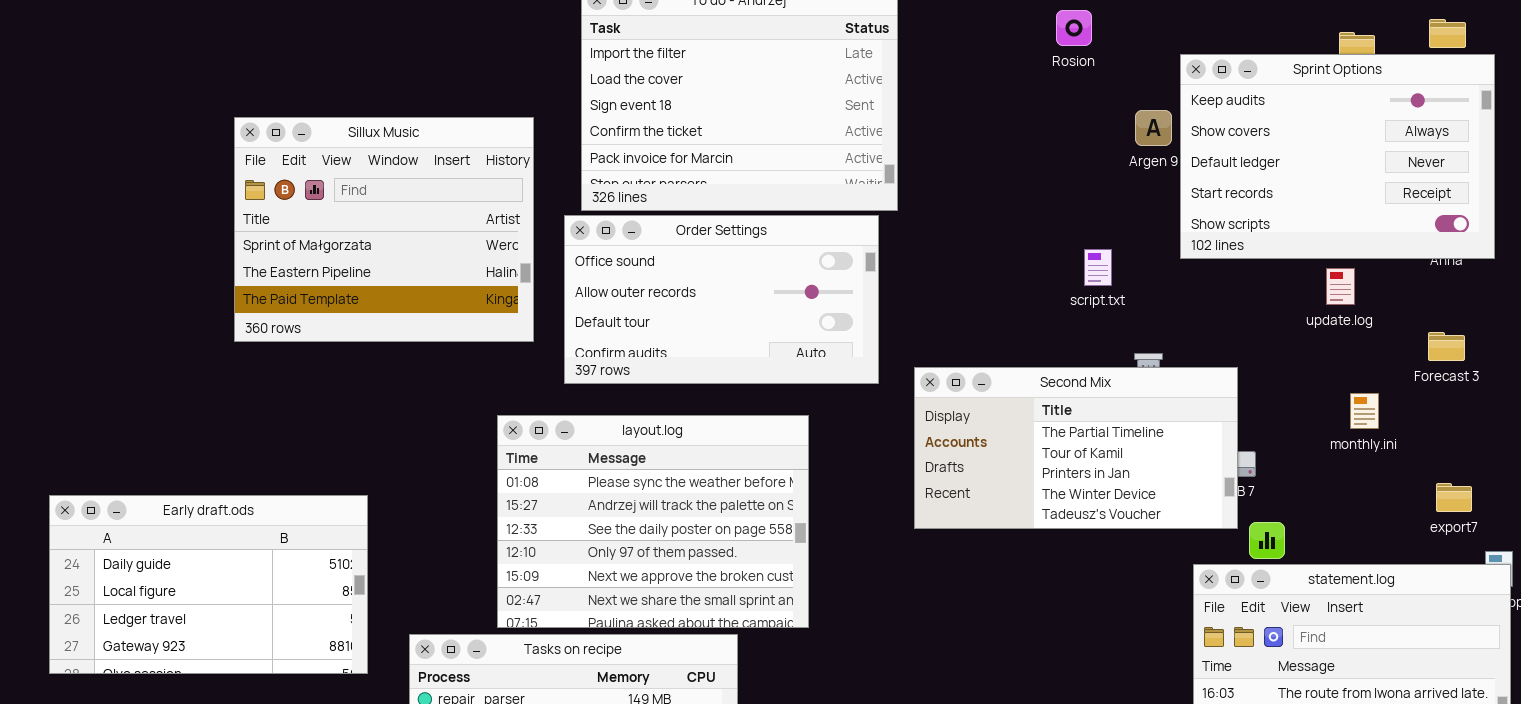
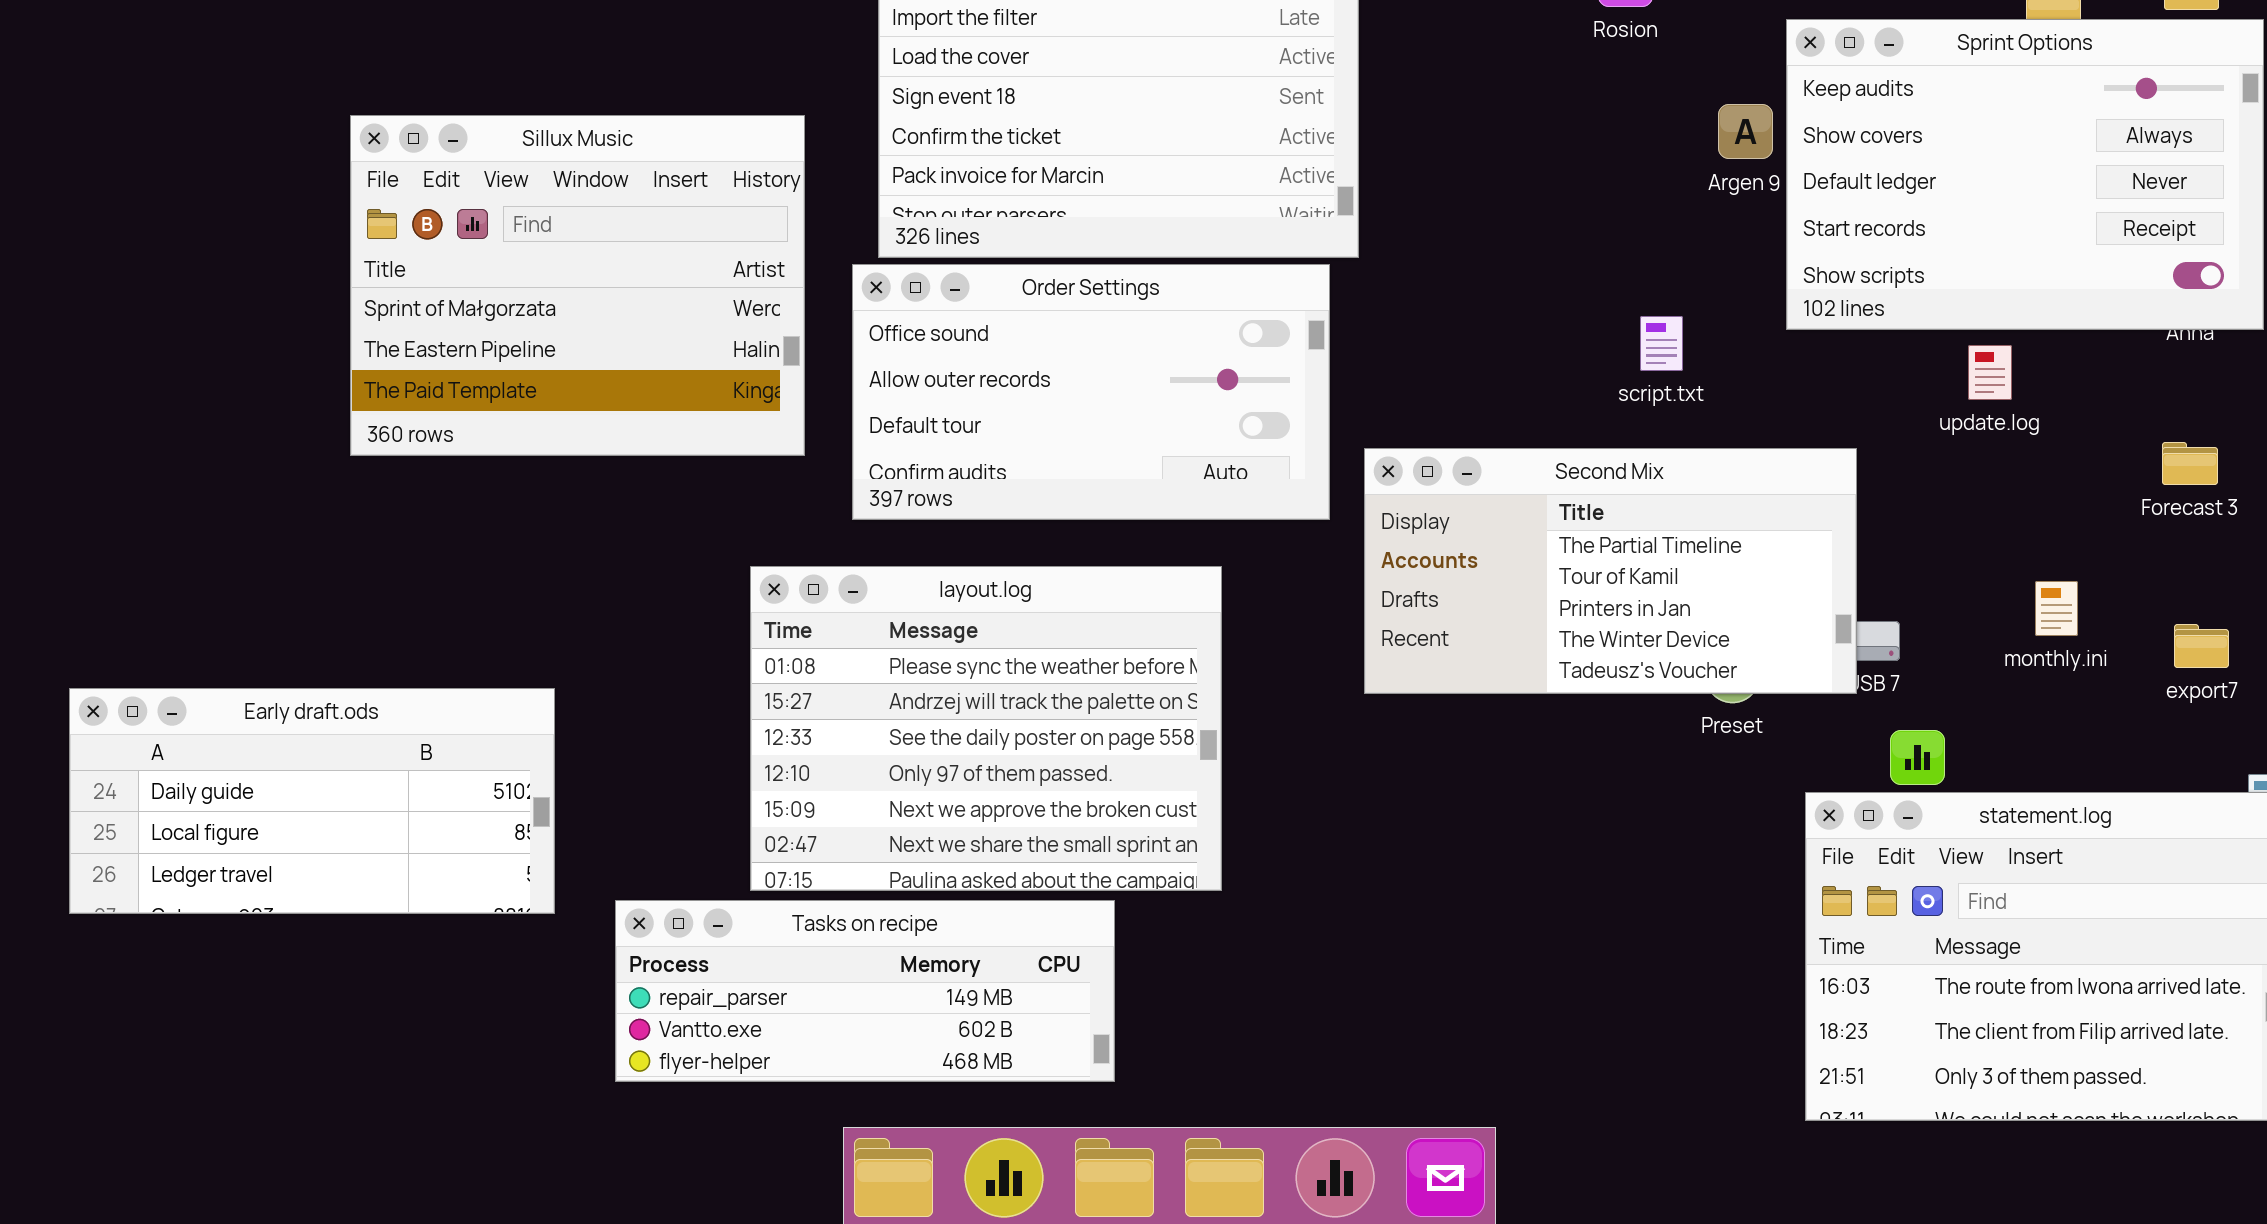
update.log: [1326,268,1355,305] -> [1968,345,2012,400], moved
Second Mix: [914,367,1238,529] -> [1364,448,1857,694], moved
monthly.ini: [1350,393,1379,429] -> [2035,581,2078,636], moved
export7: [1436,483,1472,512] -> [2174,624,2229,668], moved
Early draft.ods: [49,495,368,674] -> [69,688,555,914], resized

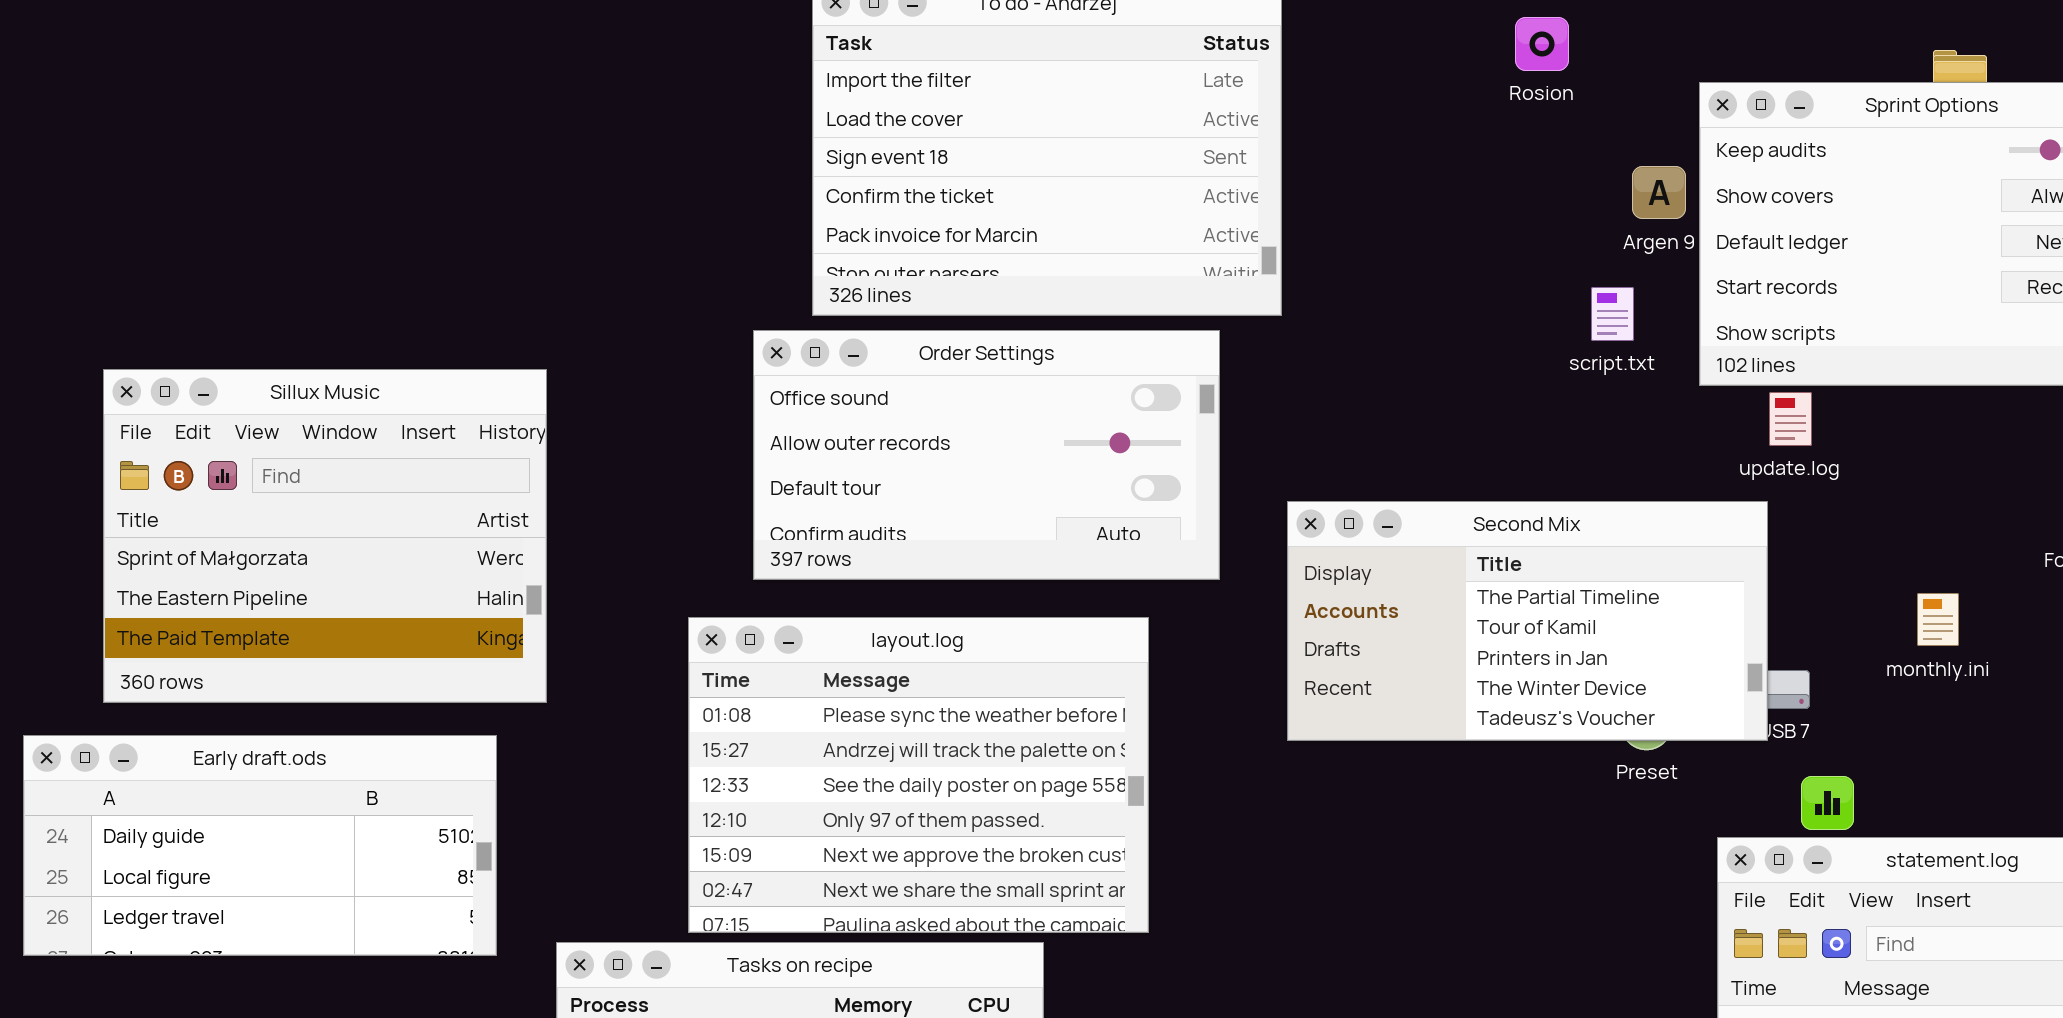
Sillux Music: [350,115,805,456] -> [103,369,547,703], moved
Order Settings: [852,264,1330,520] -> [753,330,1220,580], moved
script.txt: [1640,316,1683,371] -> [1591,287,1634,341], moved
update.log: [1968,345,2012,400] -> [1769,392,1812,446], moved
monthly.ini: [2035,581,2078,636] -> [1917,593,1959,646], moved

